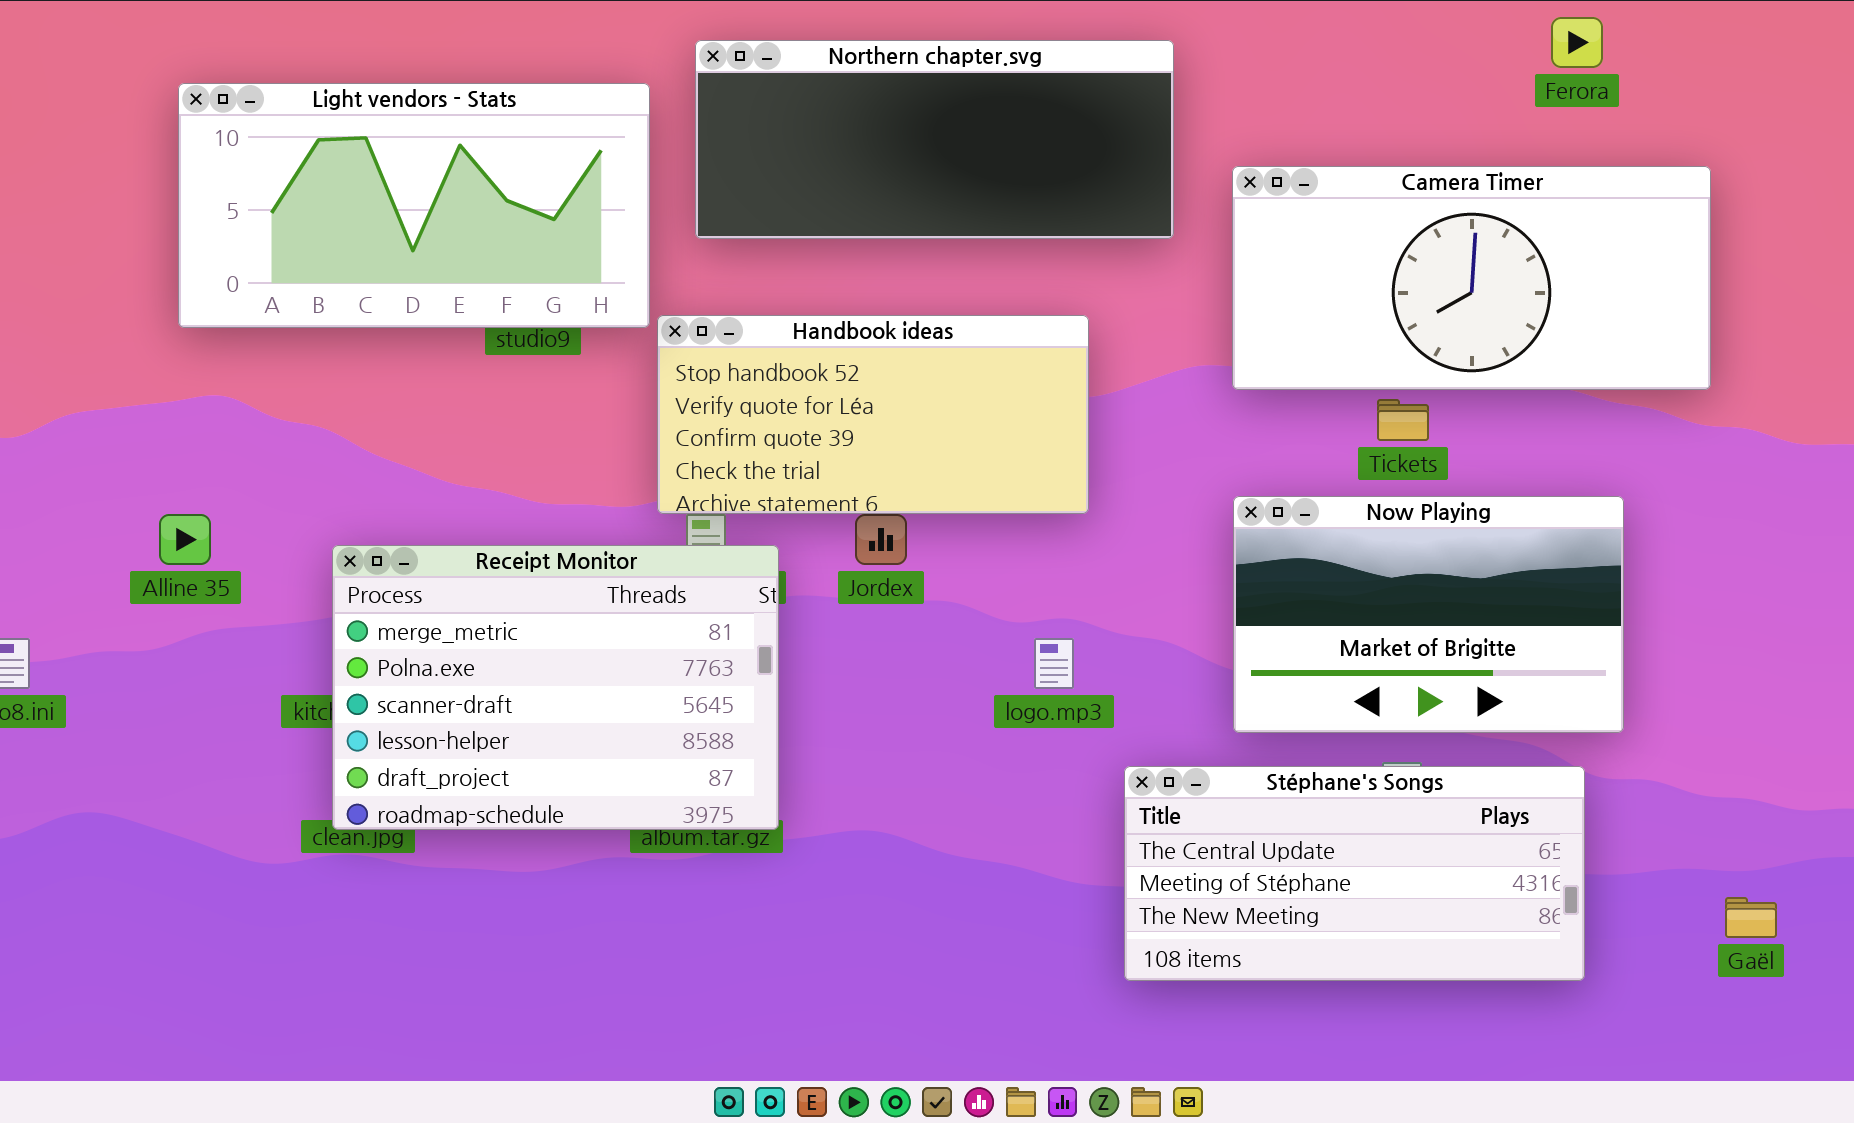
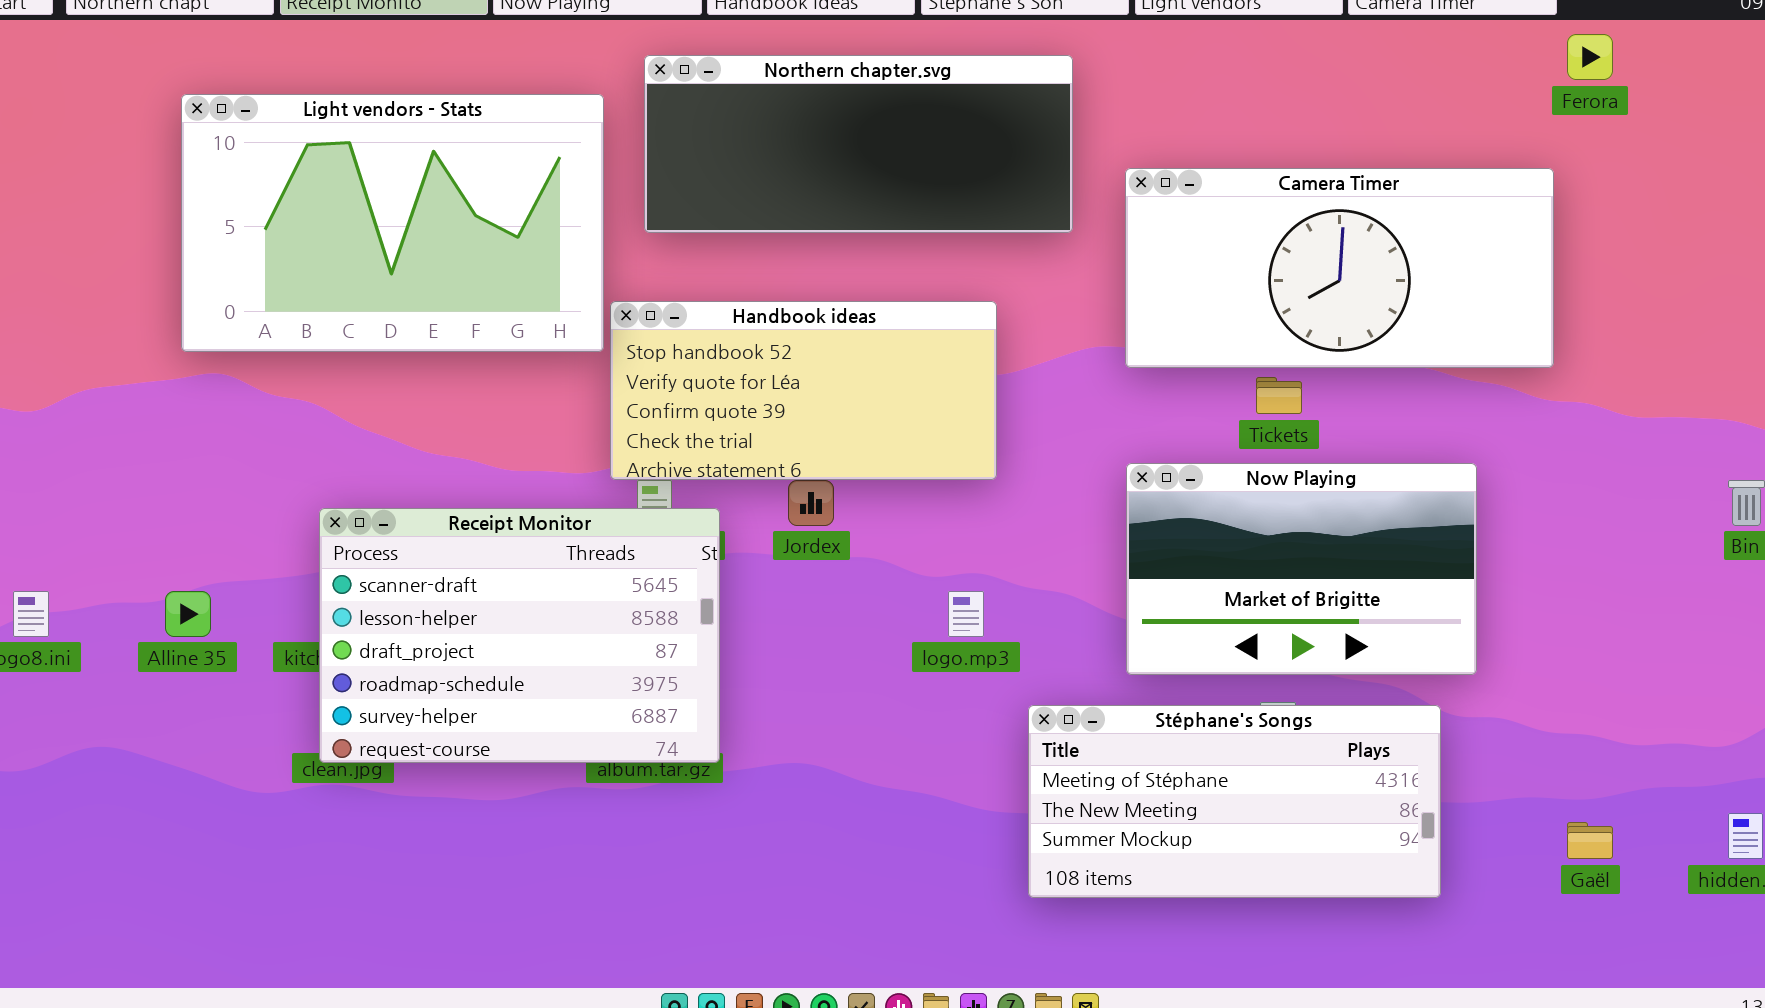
Ferora: [1551,17,1603,68] -> [1567,34,1613,80], moved
Light vendors - Stats: [178,83,650,328] -> [181,94,604,352], resized
Alline 35: [159,514,211,565] -> [165,591,211,637], moved
Receipt Monitor: [332,545,779,830] -> [319,508,720,763], scrolled down 2 rows
Stéphane's Songs: [1124,766,1585,981] -> [1028,705,1441,898], scrolled down 1 row

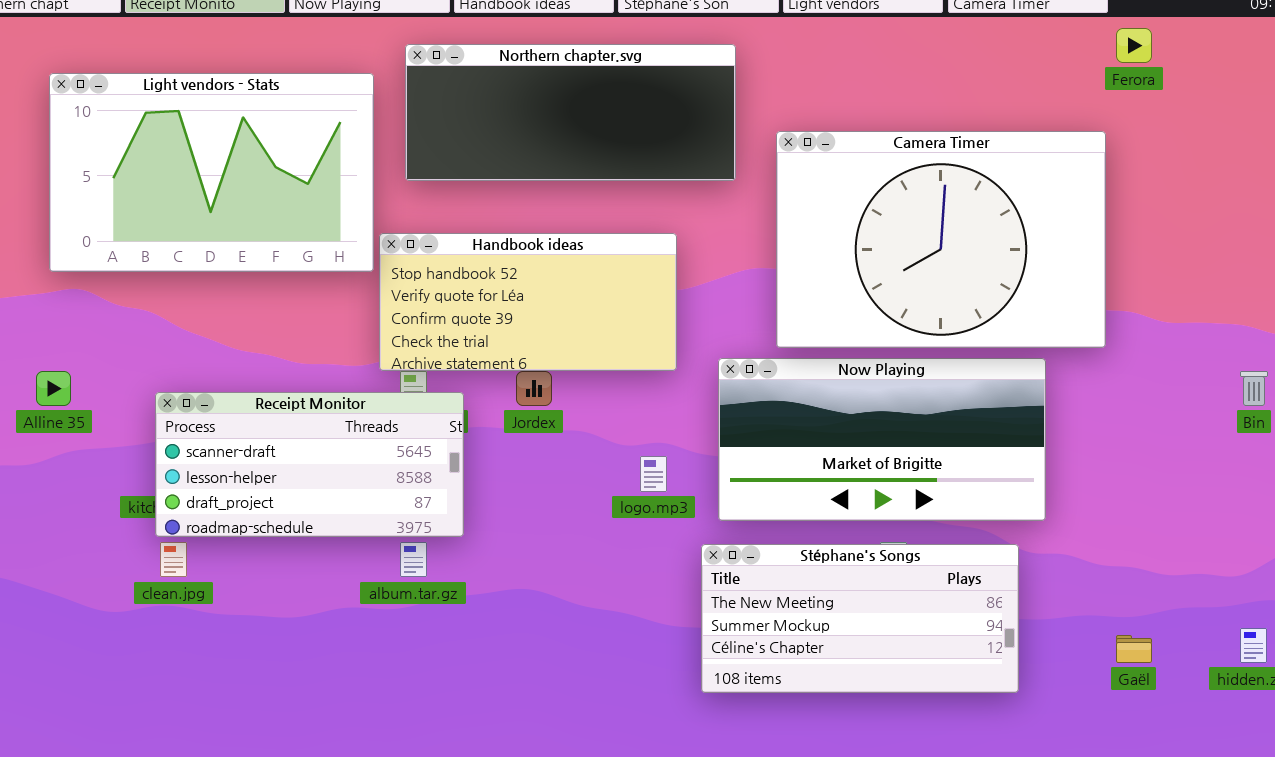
Camera Timer: [1125,168,1554,368] -> [776,131,1106,348], resized
Now Playing: [1126,463,1477,675] -> [718,358,1046,521], resized
Receipt Monitor: [319,508,720,763] -> [155,392,464,537], resized
Alline 35: [165,591,211,637] -> [36,371,71,406], moved
Stéphane's Songs: [1028,705,1441,898] -> [701,544,1019,693], scrolled down 1 row

